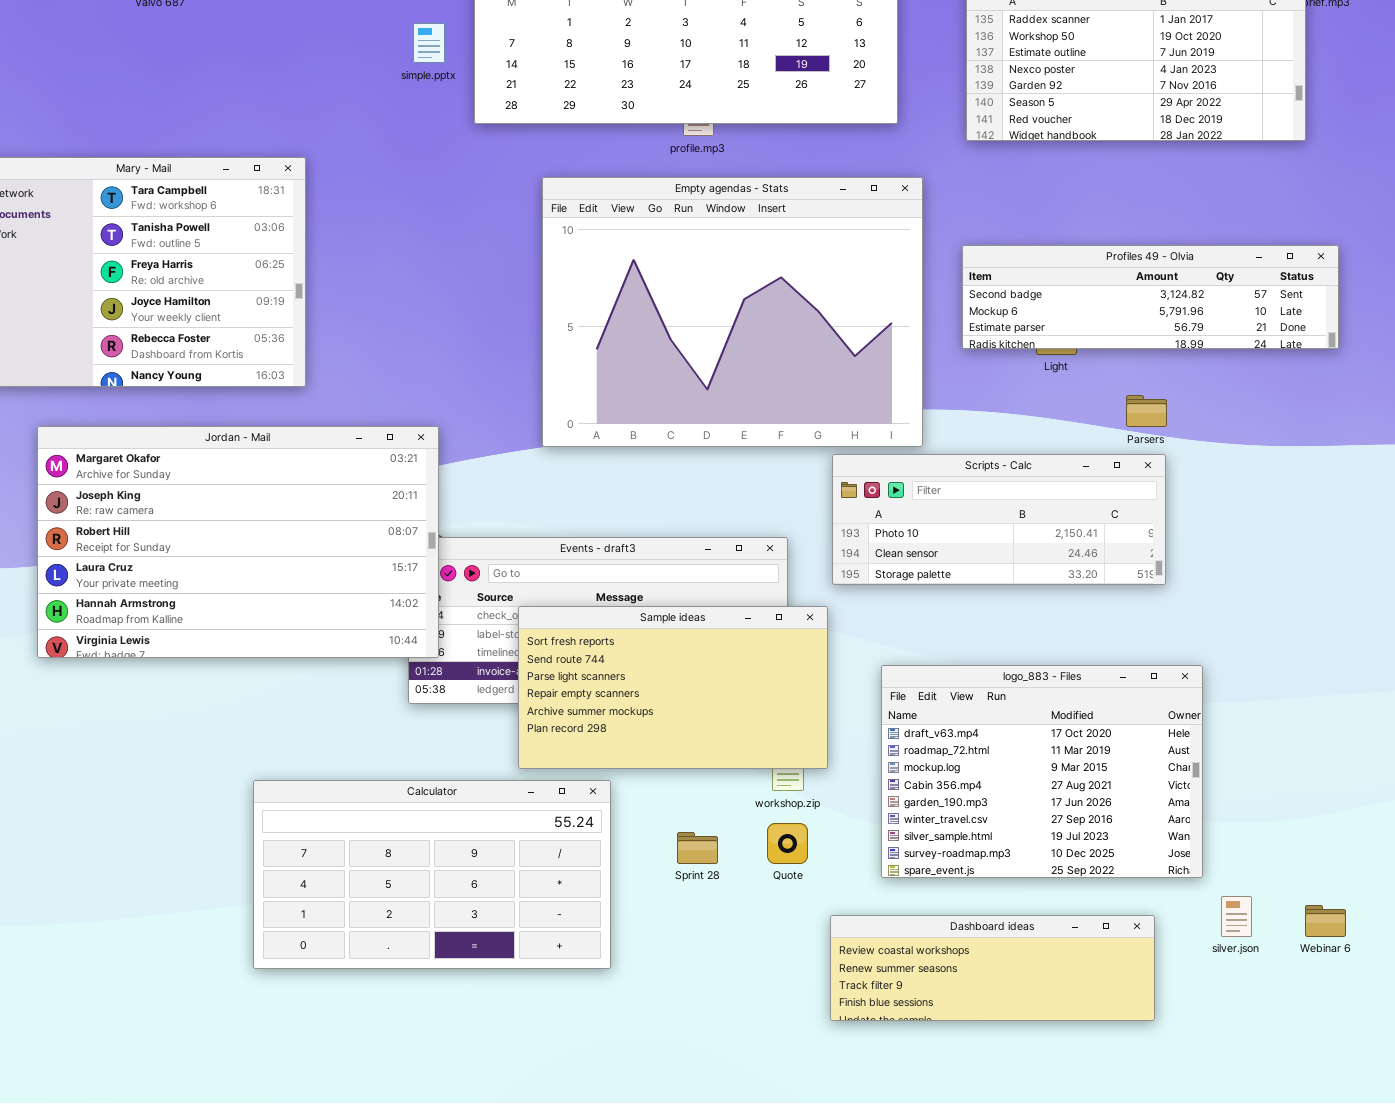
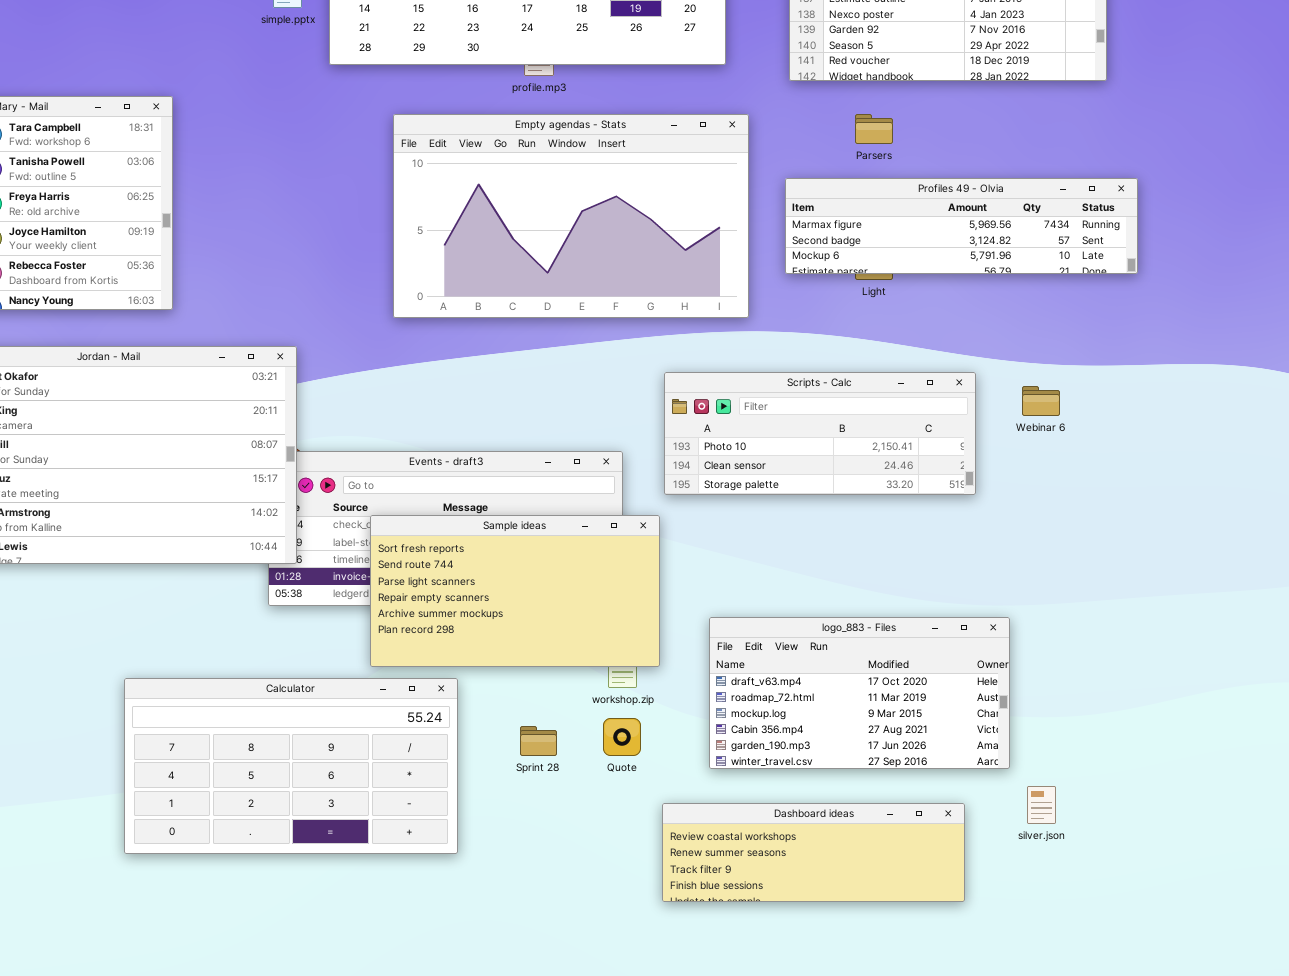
Empty agendas - Stats: [542,177,923,447] -> [393,114,749,318], resized
Profiles 49 - Olvia: [962,245,1339,349] -> [785,178,1138,274], scrolled up 1 row
Parsers: [1126,395,1167,427] -> [855,114,893,144], moved
logo_883 - Files: [881,665,1203,878] -> [709,617,1010,769], resized
Webinar 6: [1305,905,1346,937] -> [1022,386,1060,416], moved

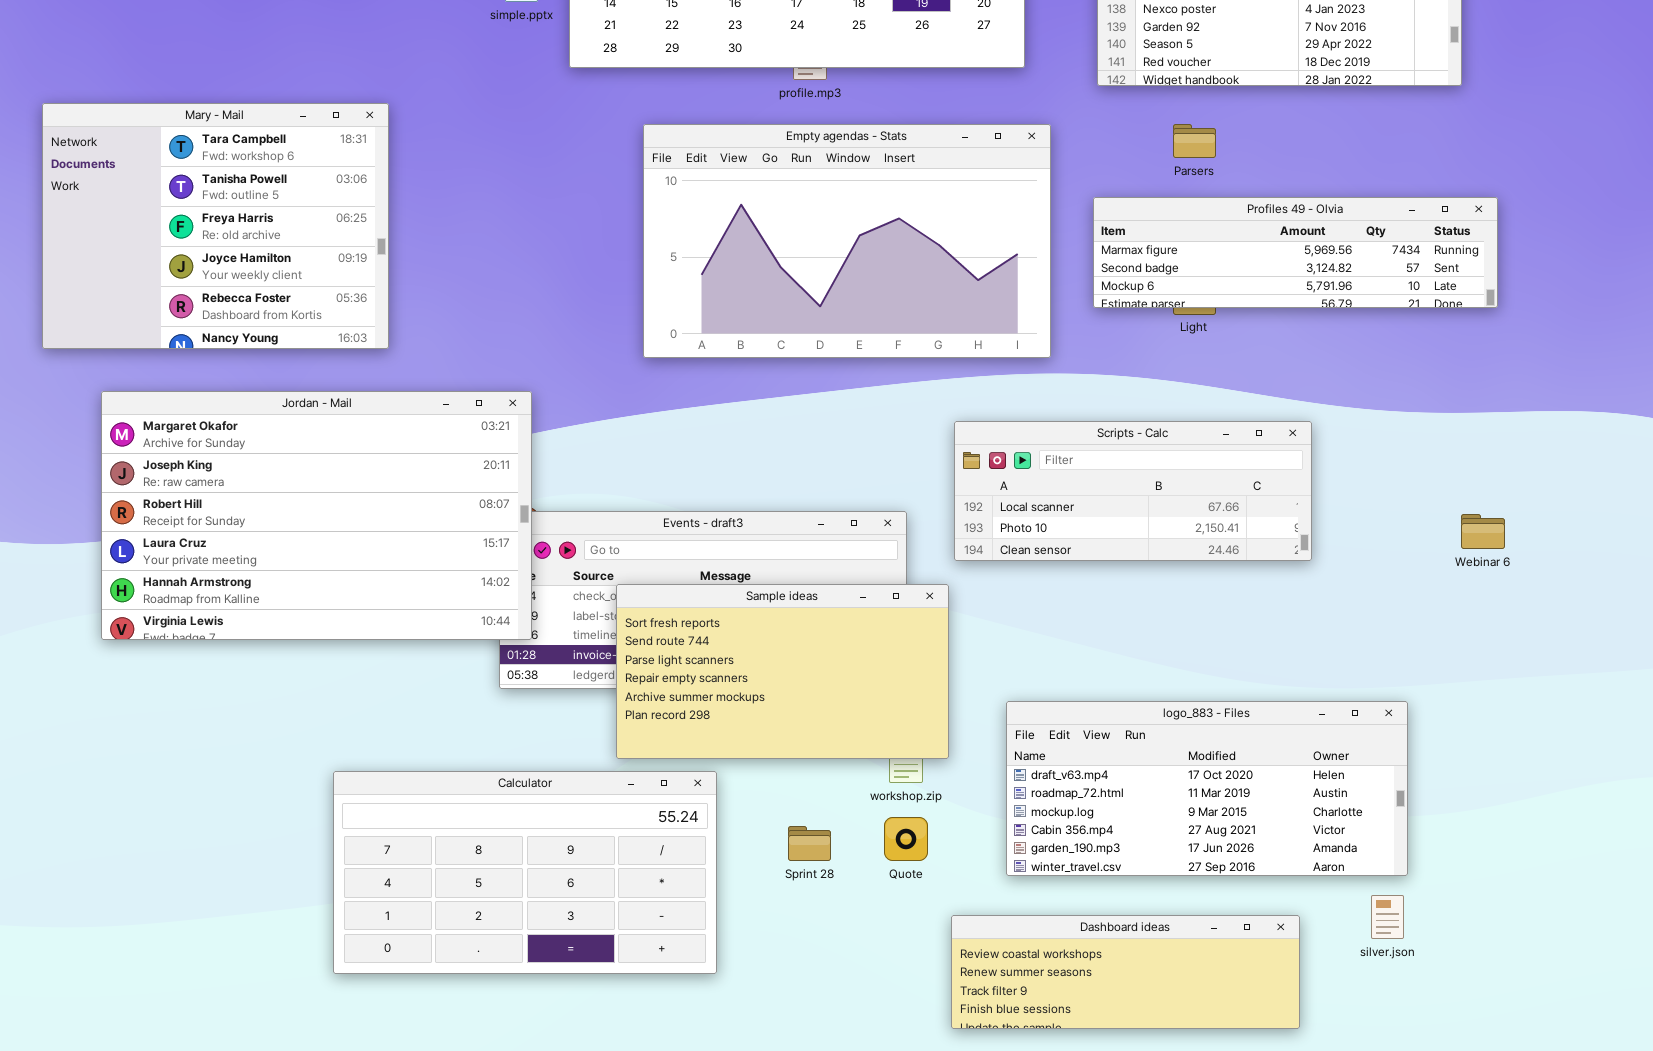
Scripts - Calc: [664,372,976,495] -> [954,421,1312,561], scrolled up 1 row
Webinar 6: [1022,386,1060,416] -> [1461,514,1505,549], moved
logo_883 - Files: [709,617,1010,769] -> [1006,701,1408,876], resized

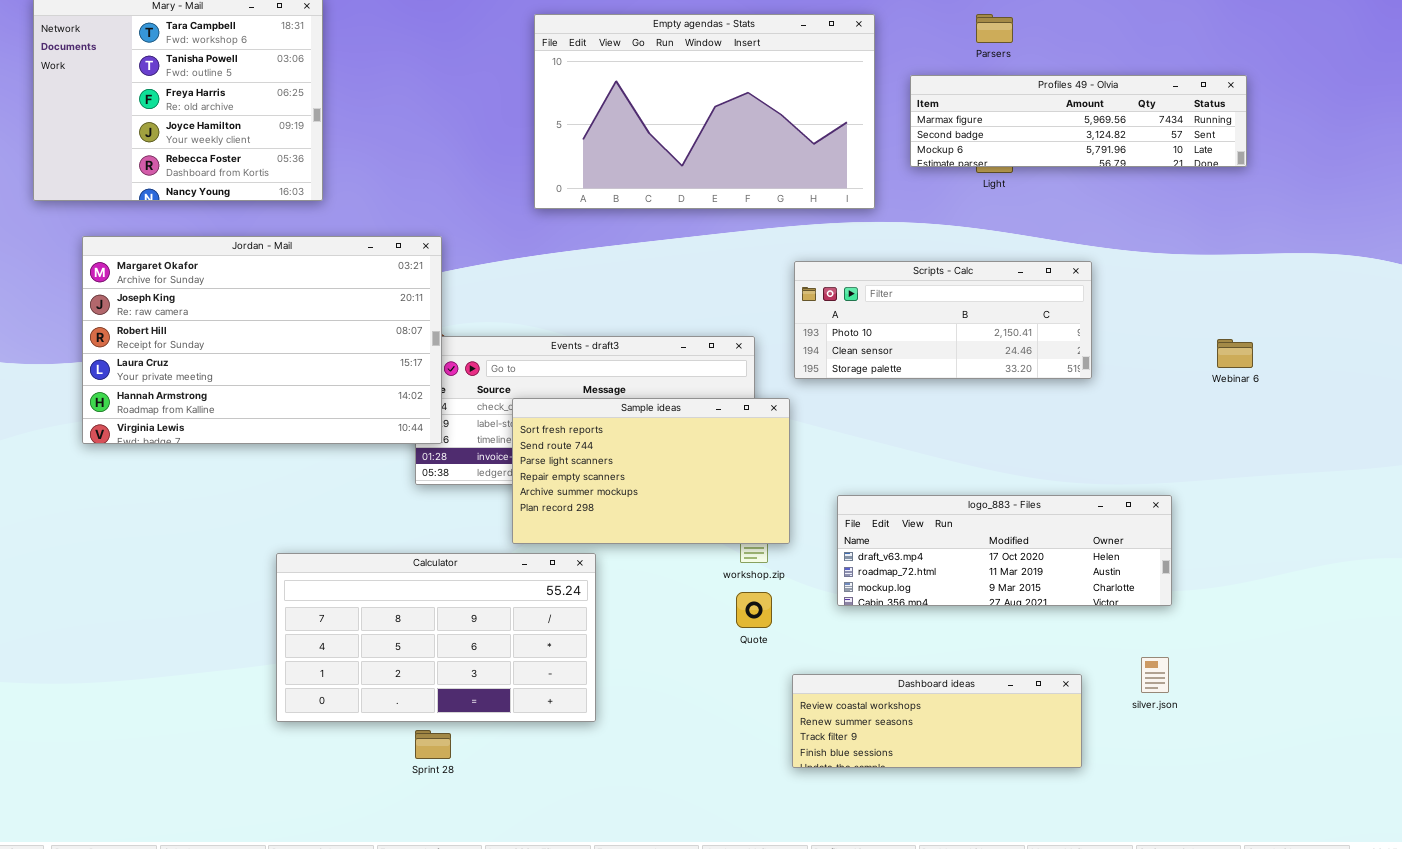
Scripts - Calc: [954,421,1312,561] -> [794,261,1092,379], scrolled down 1 row
logo_883 - Files: [1006,701,1408,876] -> [837,495,1172,606], resized
Sprint 28: [788,826,831,861] -> [415,730,451,759], moved

